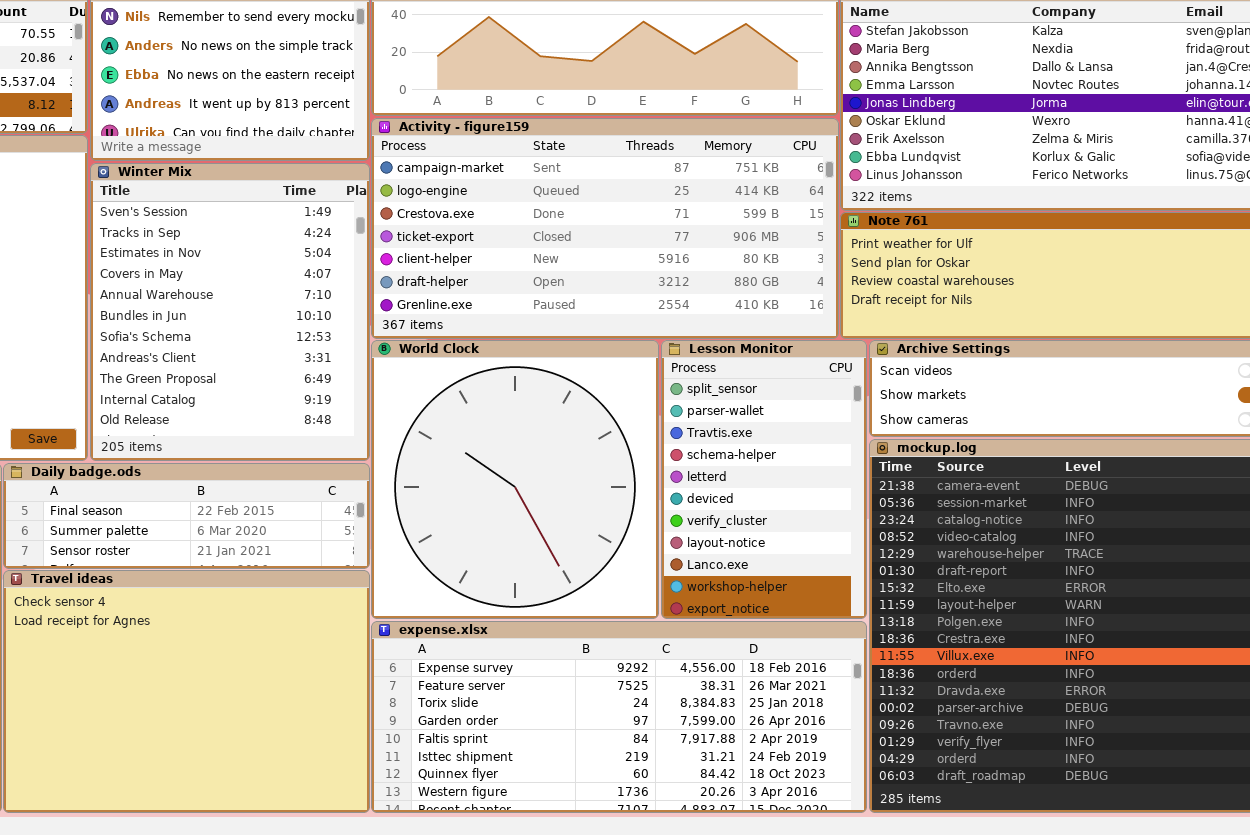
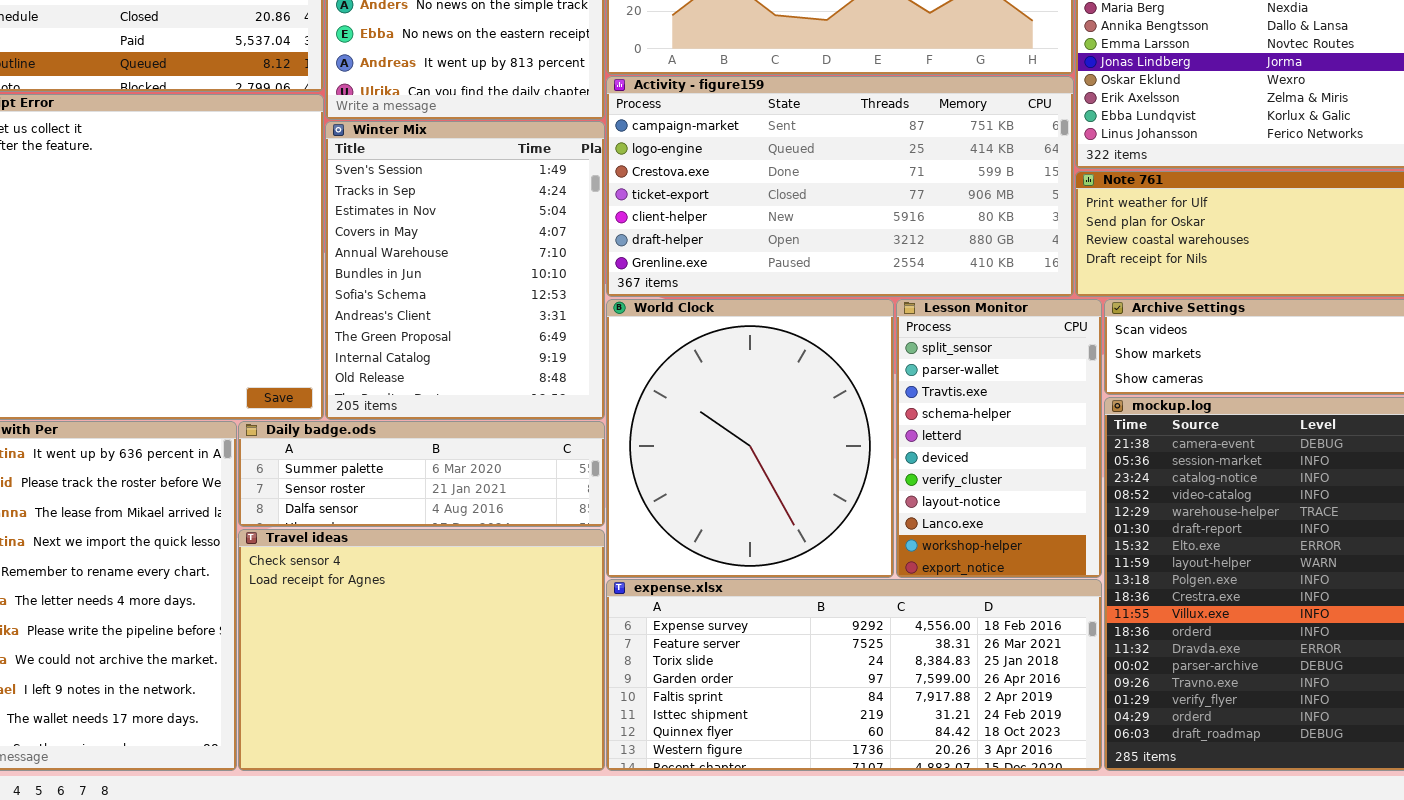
Daily badge.ods: [3,463,370,569] -> [238,421,605,527], scrolled down 1 row

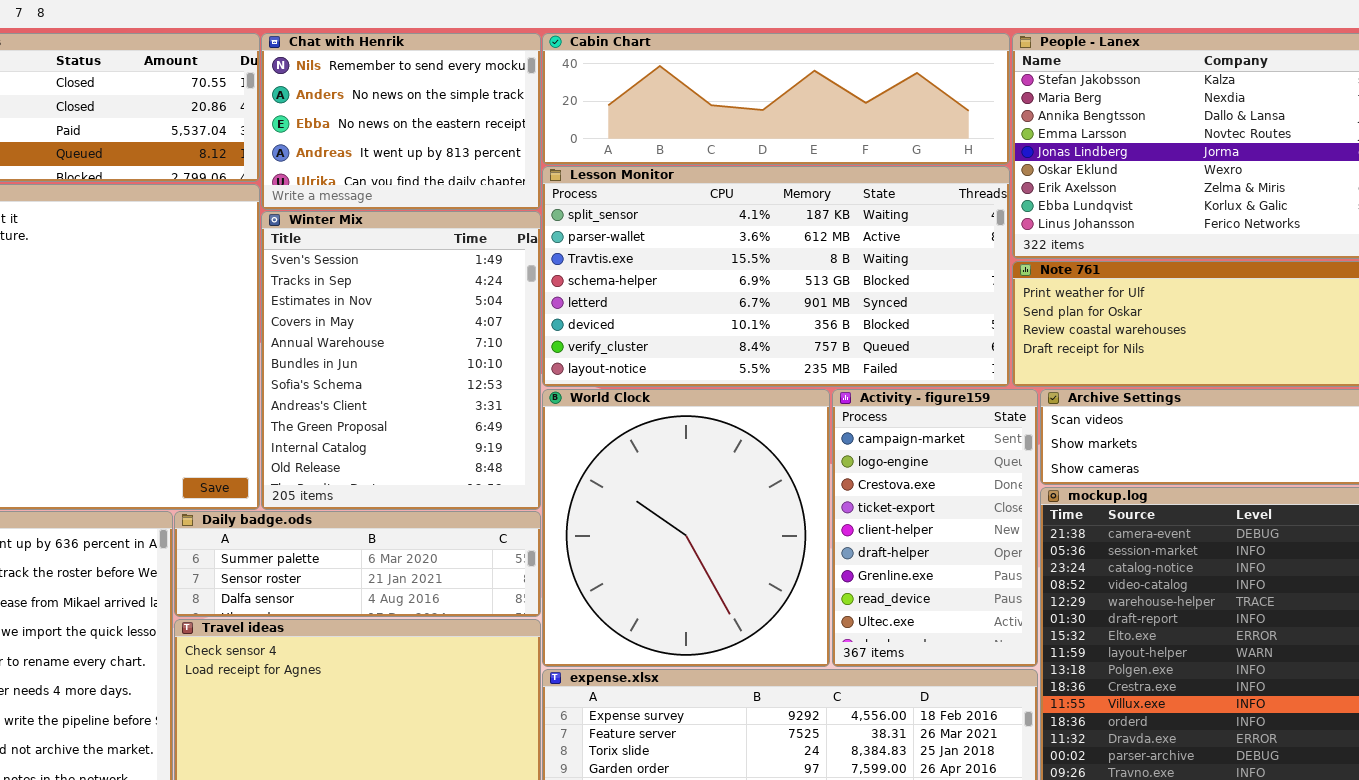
Activity - figure159: [606,76,1074,297] -> [832,389,1038,667], moved, resized
Lesson Monitor: [896,299,1102,578] -> [542,166,1010,387], moved, resized

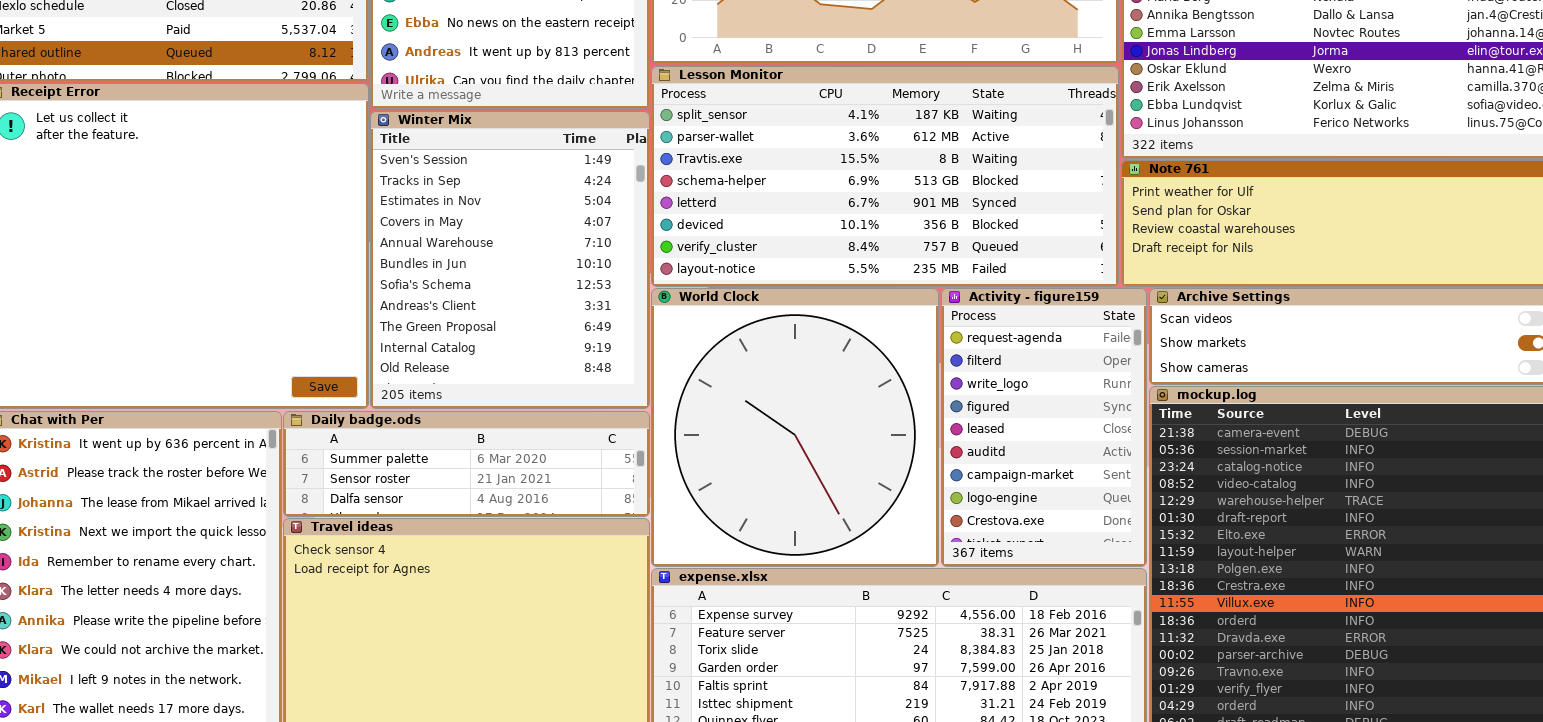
Activity - figure159: [832,389,1038,667] -> [941,288,1147,567], scrolled up 6 rows

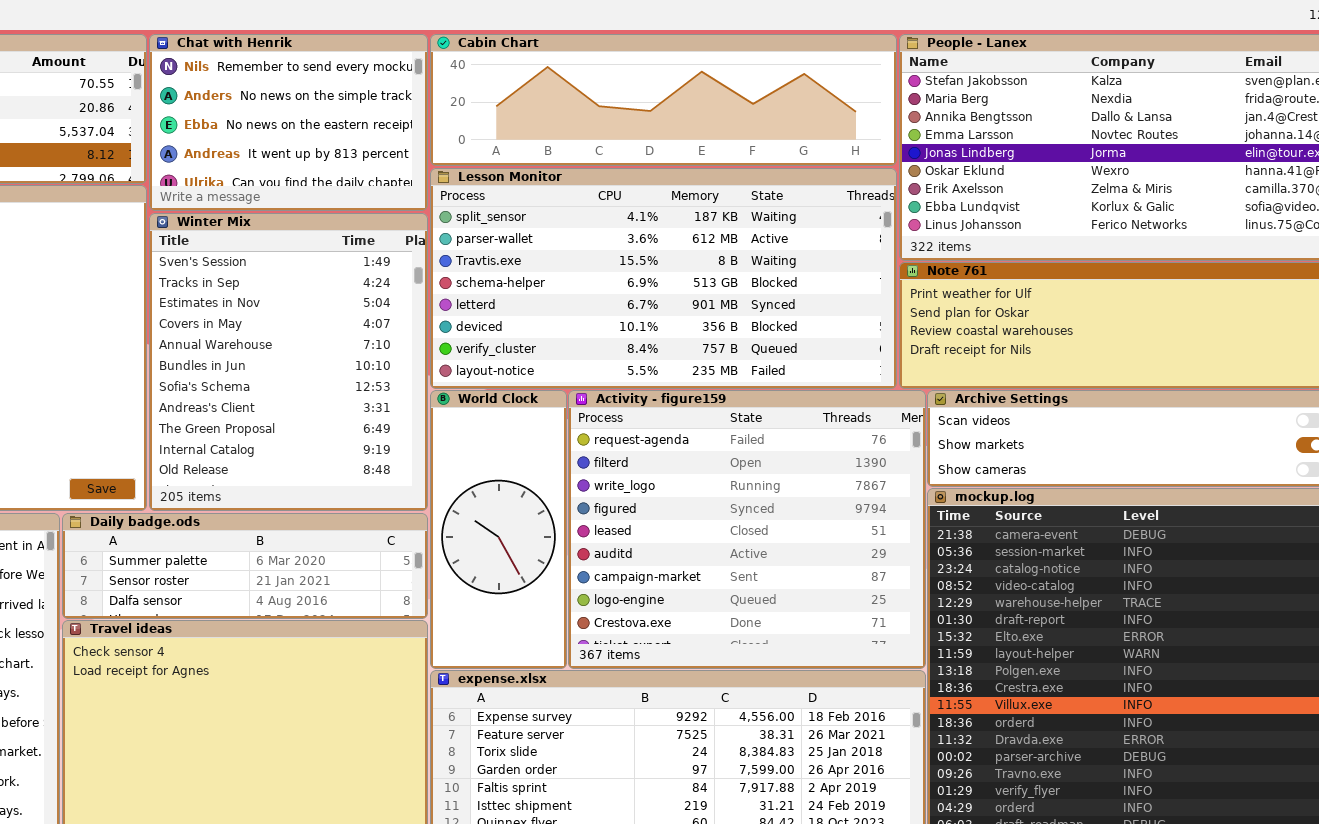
World Clock: [651,288,939,567] -> [430,390,567,669], resized
Activity - figure159: [941,288,1147,567] -> [568,390,926,669], resized

